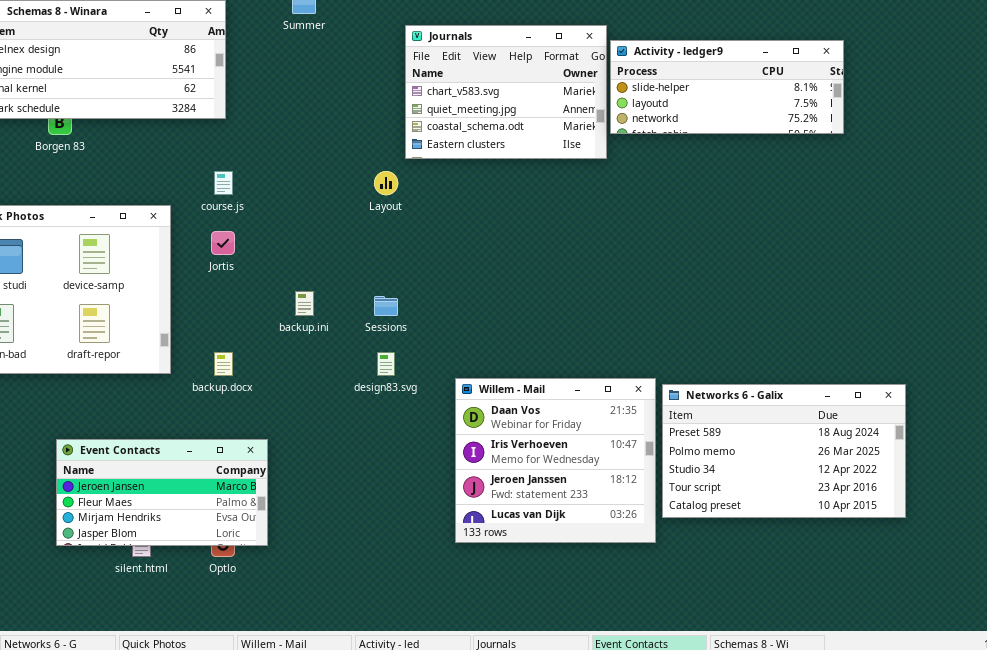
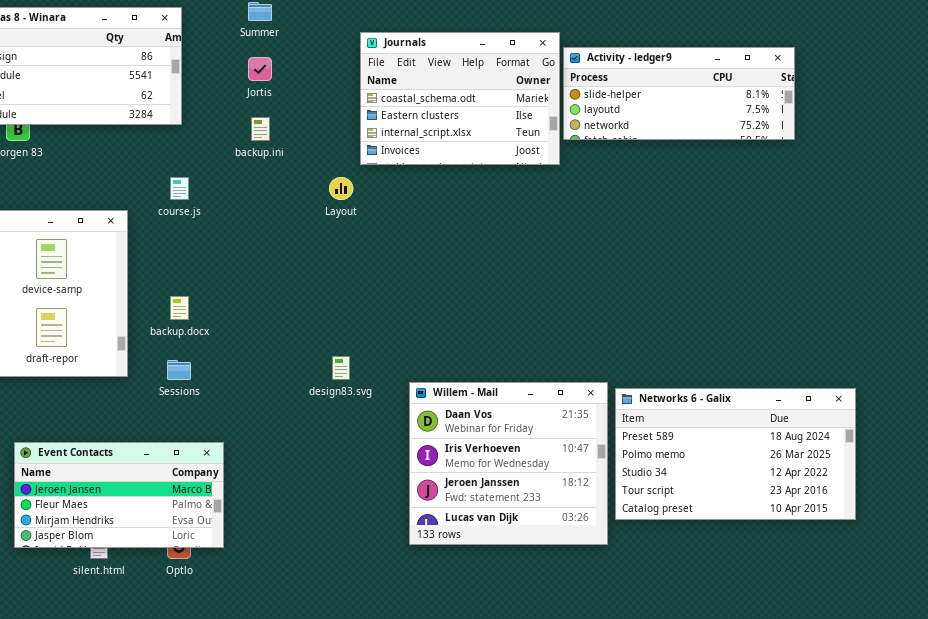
Journals: [405,25,607,159] -> [360,32,560,165], scrolled down 2 rows
Jortis: [211,231,235,255] -> [248,57,272,81], moved
backup.ini: [295,291,314,316] -> [251,117,270,141], moved
Sessions: [374,296,398,316] -> [167,360,191,380], moved
backup.docx: [214,352,233,376] -> [170,296,189,320], moved

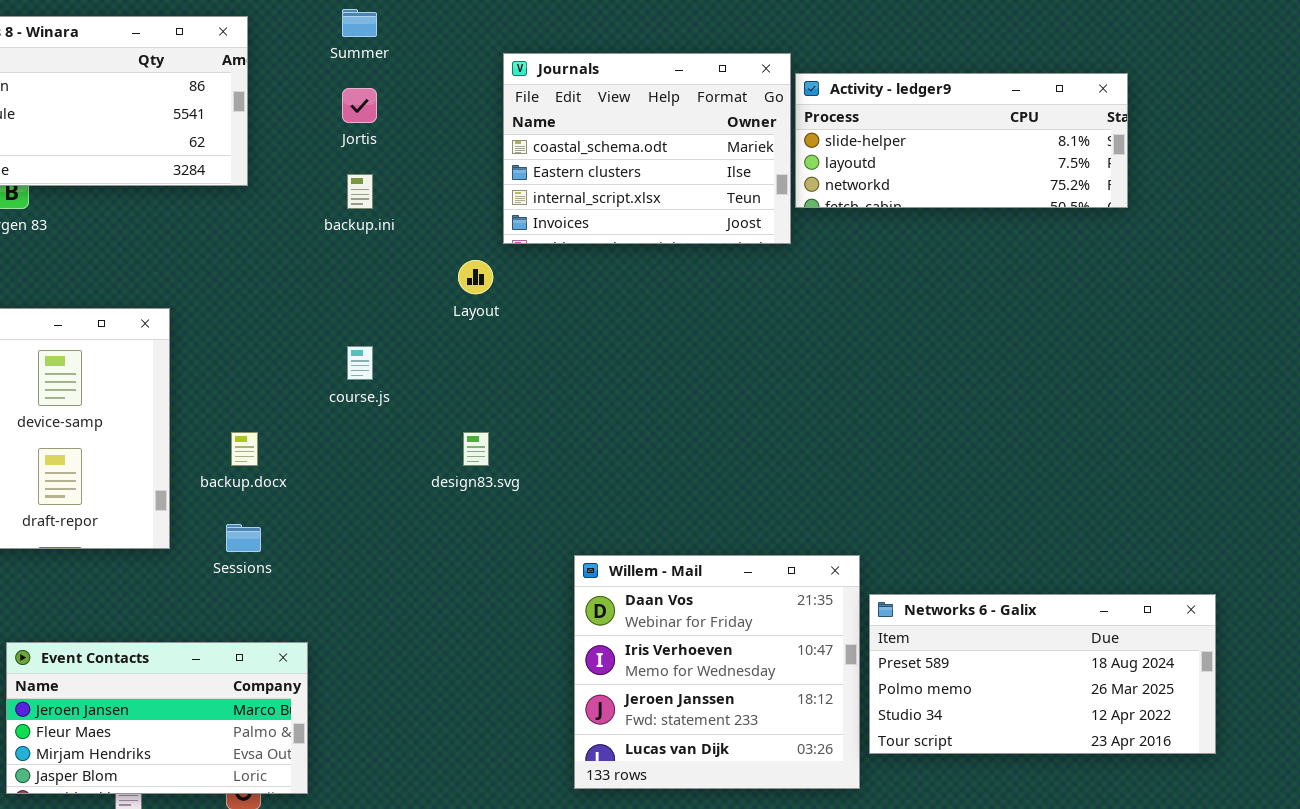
course.js: [170,177,189,200] -> [347,346,373,380], moved
design83.svg: [332,356,350,380] -> [463,432,489,466], moved
Networks 6 - Galix: [615,388,856,520] -> [869,594,1216,754], resized

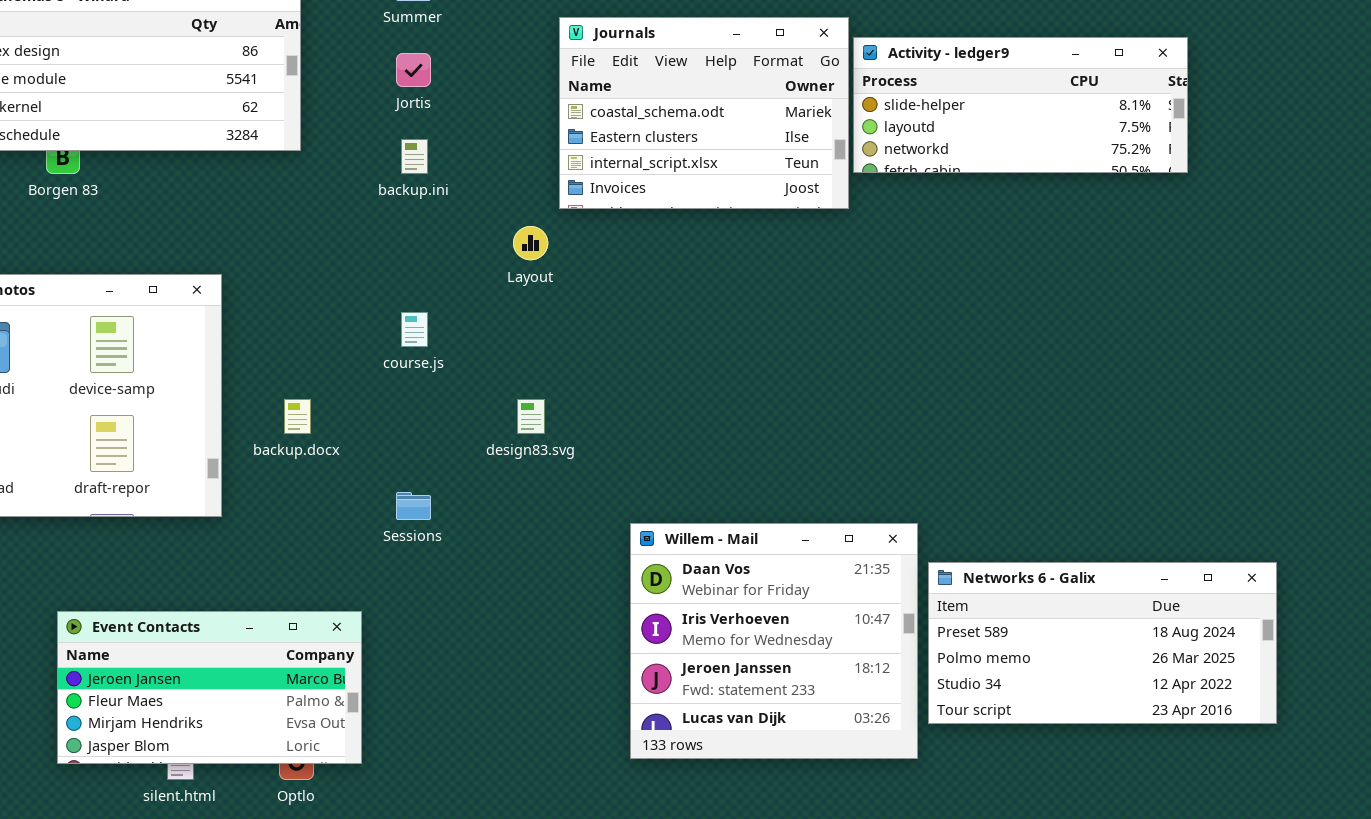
Sessions: [226,524,261,552] -> [396,492,431,520], moved

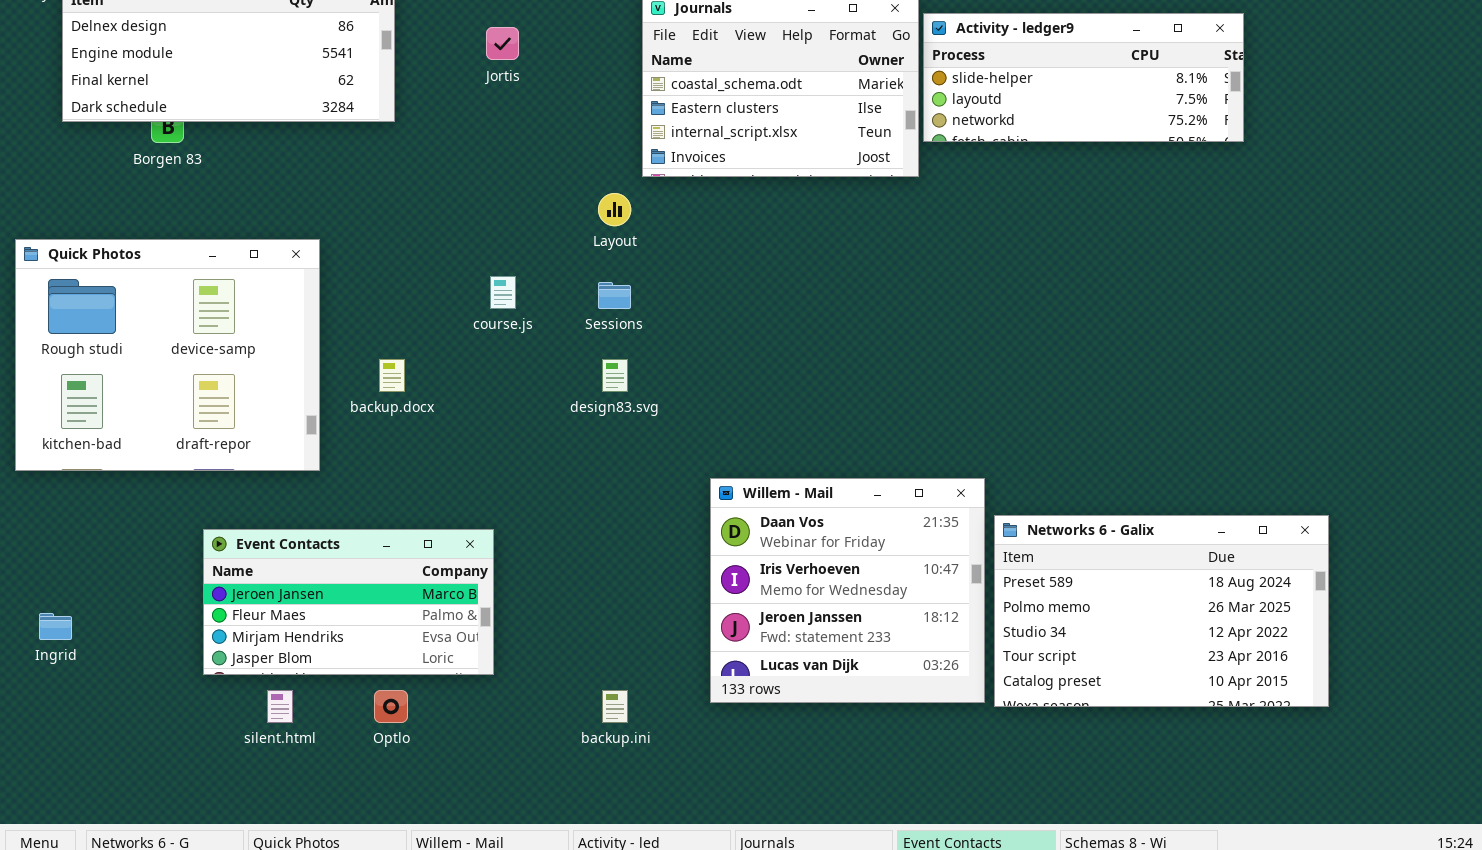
backup.ini: [401,139,428,174] -> [602,690,628,723], moved
Sessions: [396,492,431,520] -> [598,282,631,309], moved
Networks 6 - Galix: [928,562,1277,724] -> [994,515,1329,707], resized
Event Contacts: [57,611,362,764] -> [203,529,494,675], moved

